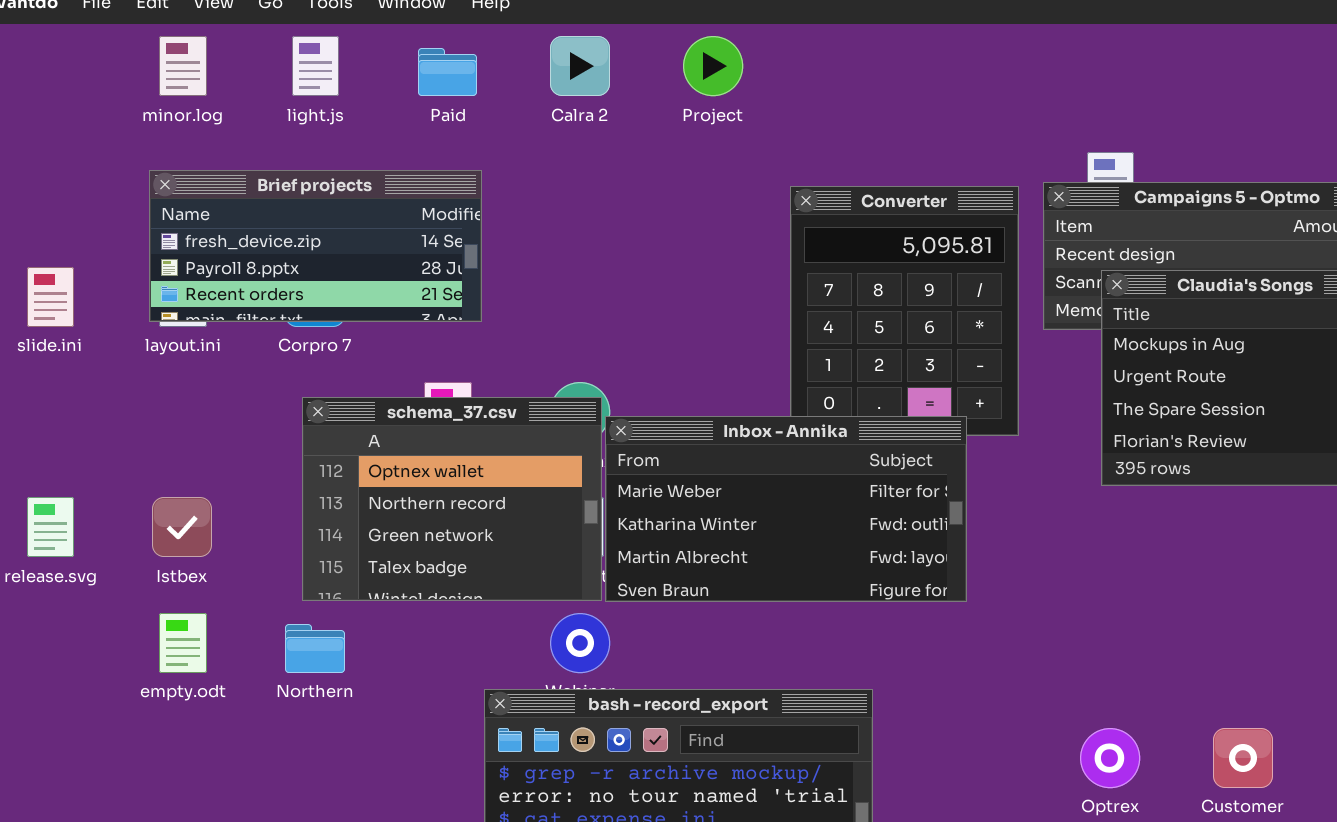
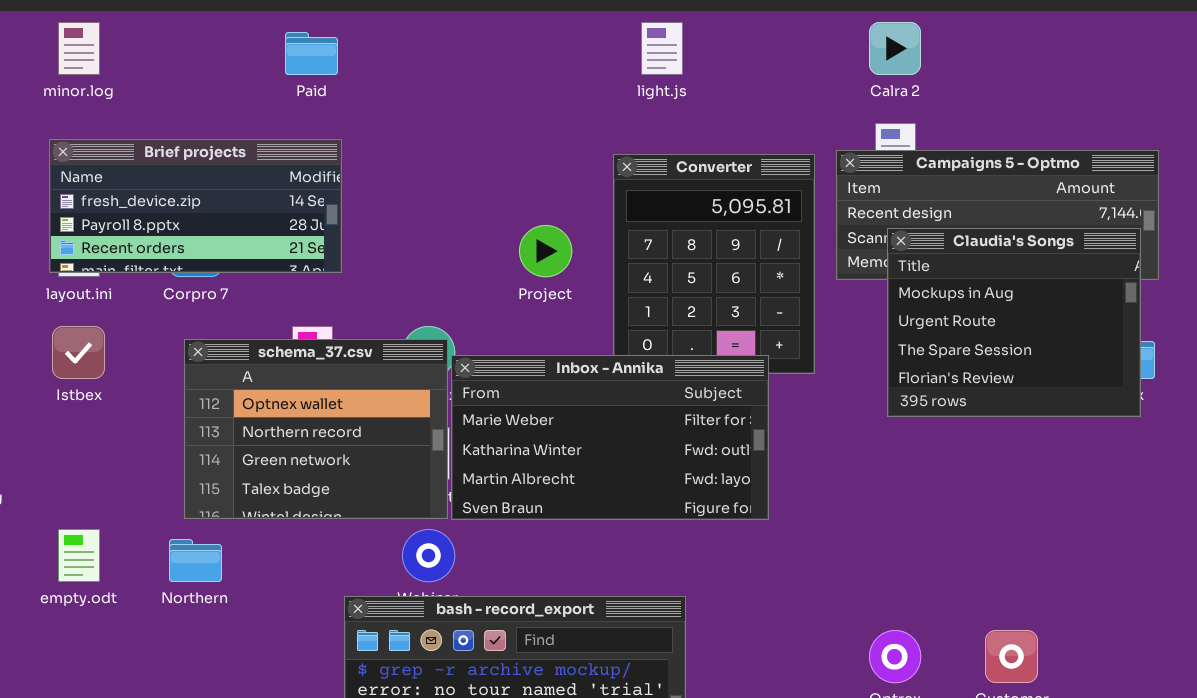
light.js: [292,36,339,96] -> [641,22,683,75], moved
Calra 2: [550,36,610,96] -> [869,22,921,75], moved
Project: [683,36,743,96] -> [519,225,572,277], moved
Istbex: [152,497,212,557] -> [52,326,105,379], moved

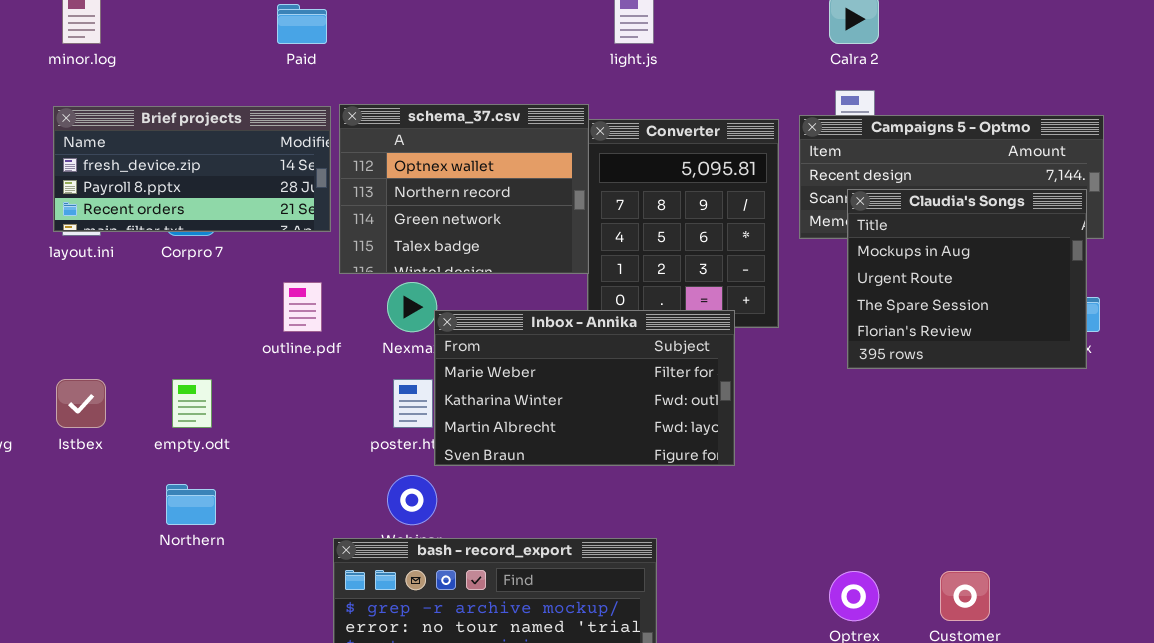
Istbex: [52,326,105,379] -> [56,379,106,428], moved
schema_37.csv: [184,339,448,519] -> [339,104,589,274], moved
empty.odt: [58,529,100,582] -> [172,379,212,428], moved

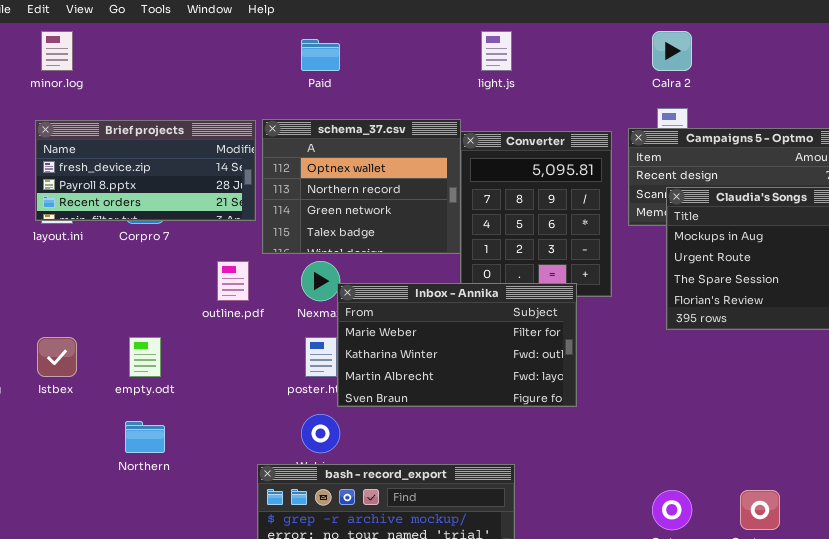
Paid: [277,4,327,44] -> [301,39,340,71], moved

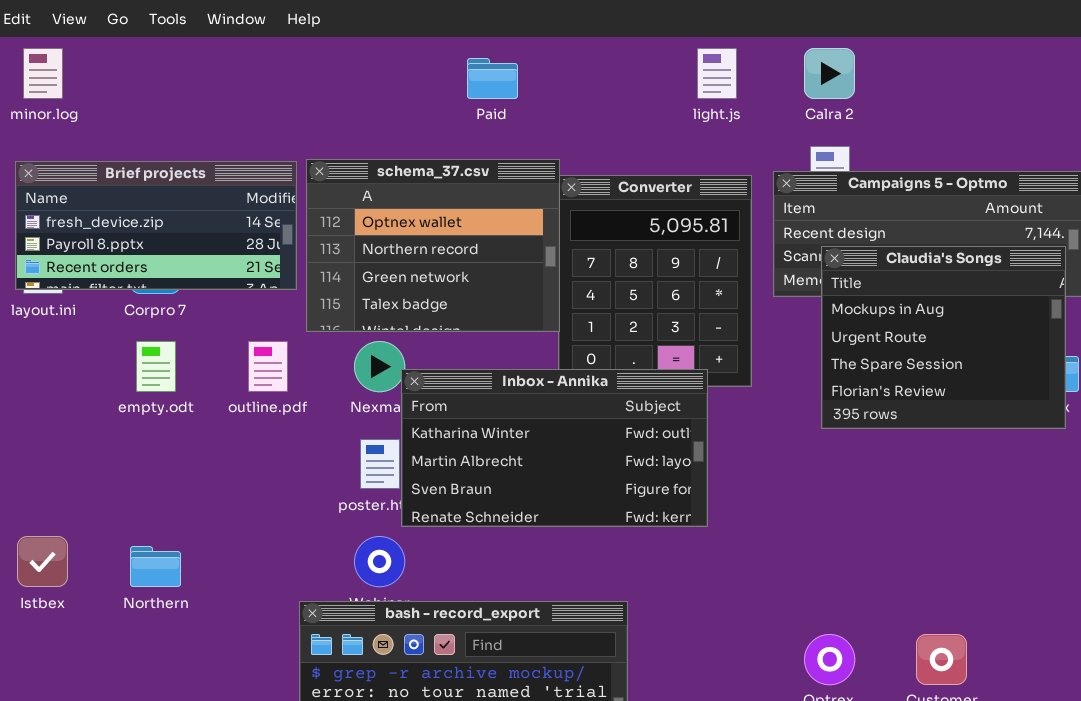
light.js: [481,31,512,71] -> [697,48,737,99], moved
Paid: [301,39,340,71] -> [467,58,518,99], moved
Inbox - Annika: [337,283,577,407] -> [401,369,708,527], scrolled down 1 row
Istbex: [37,337,77,377] -> [17,536,68,587], moved
empty.odt: [129,337,161,377] -> [136,341,176,392], moved

